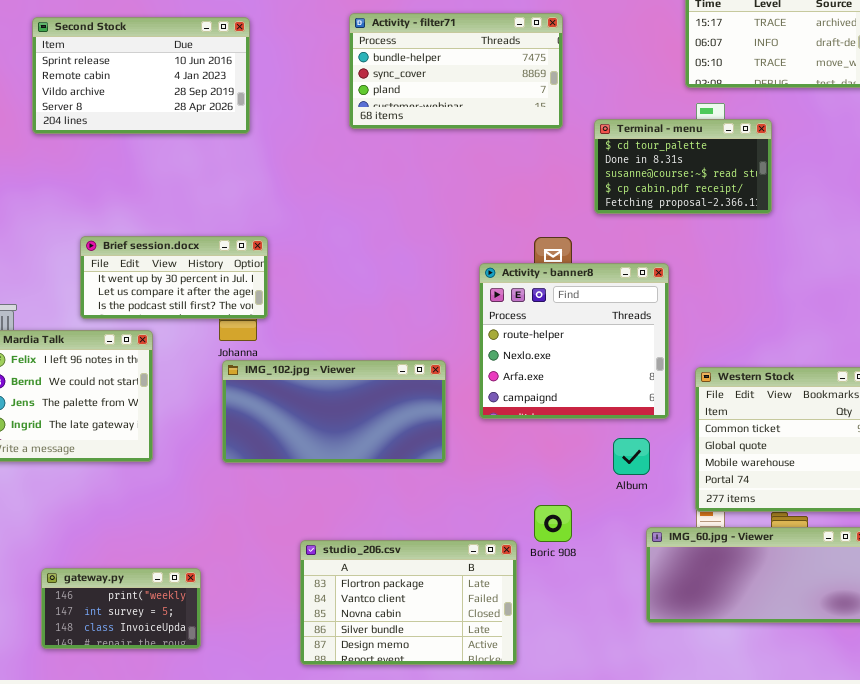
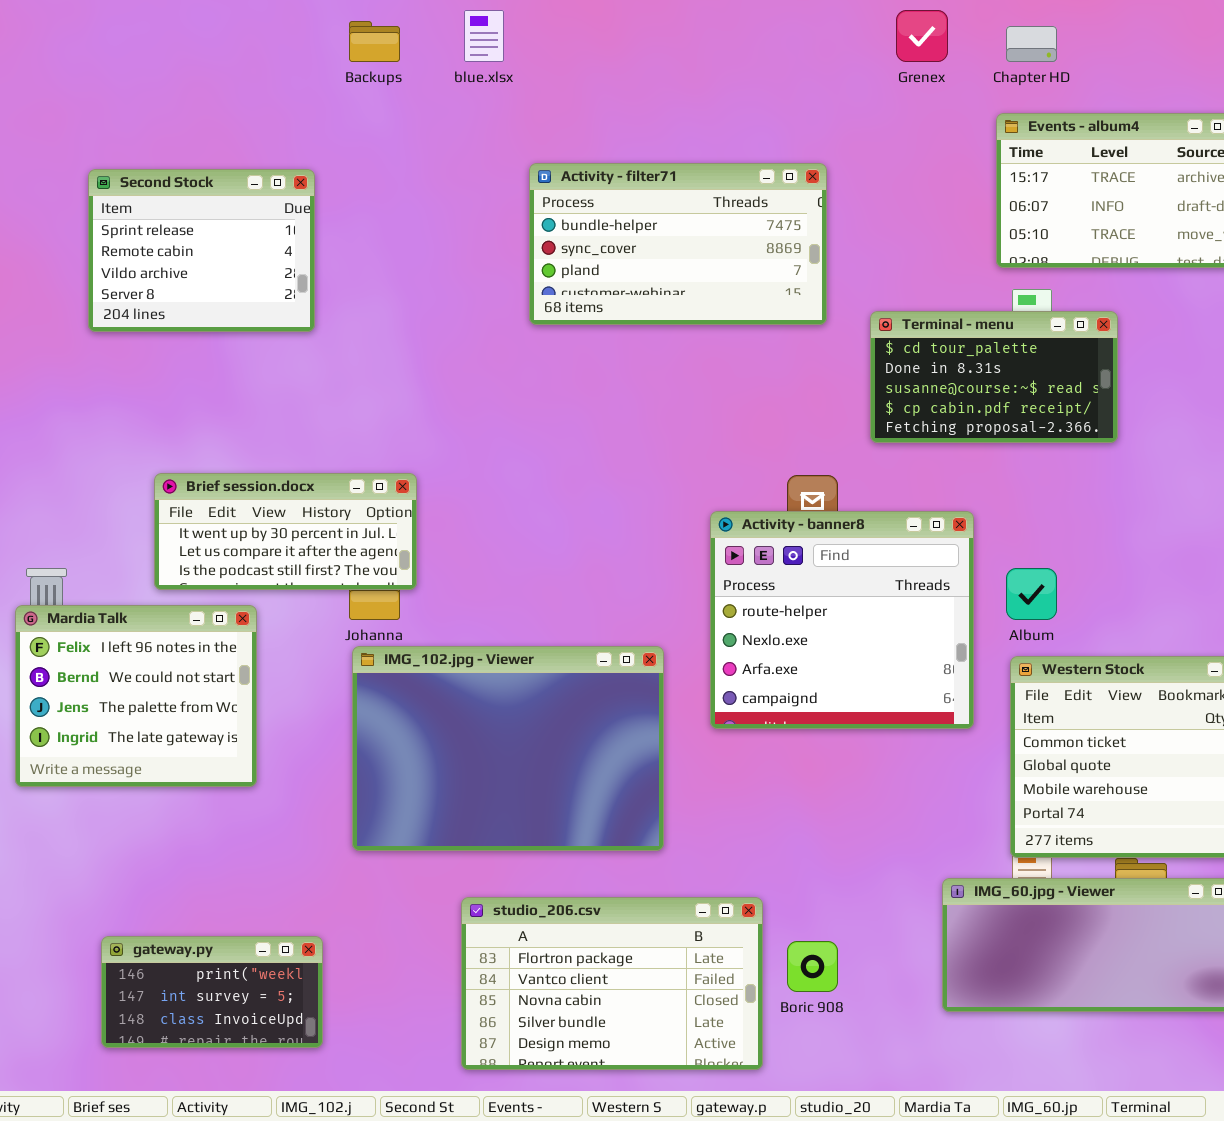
Second Stock: [32,17,250,134] -> [88,169,315,332], resized
IMG_102.jpg - Viewer: [222,360,446,463] -> [352,646,664,851], resized
Album: [613,438,650,475] -> [1006,568,1057,620], moved
Boric 908: [534,505,572,542] -> [787,941,838,992], moved

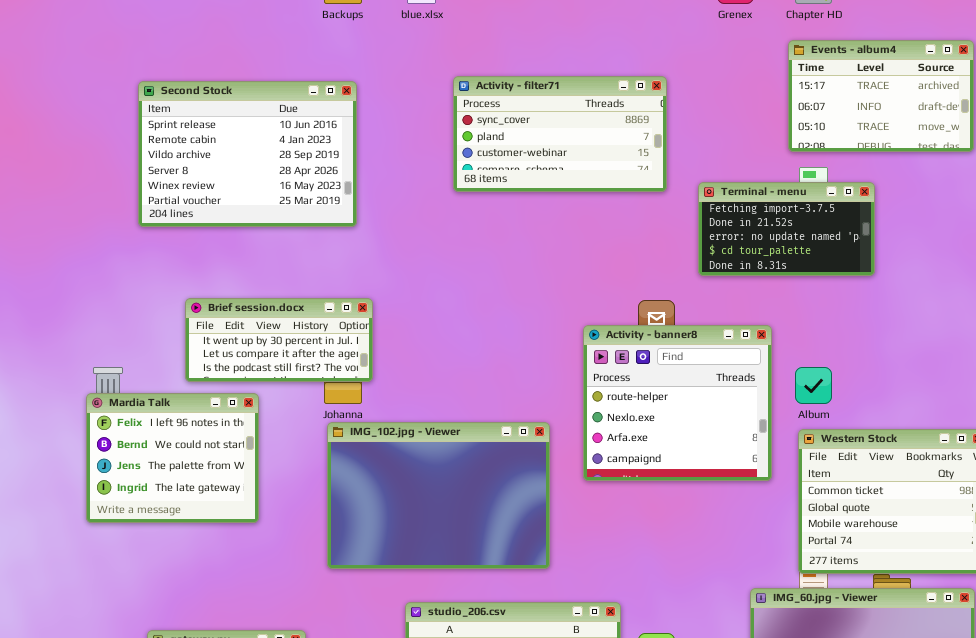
Activity - filter71: [529,163,827,325] -> [453,76,667,192], scrolled down 1 row
Second Stock: [88,169,315,332] -> [138,81,357,227], resized
Terminal - menu: [870,311,1118,443] -> [698,182,875,276], scrolled up 3 rows

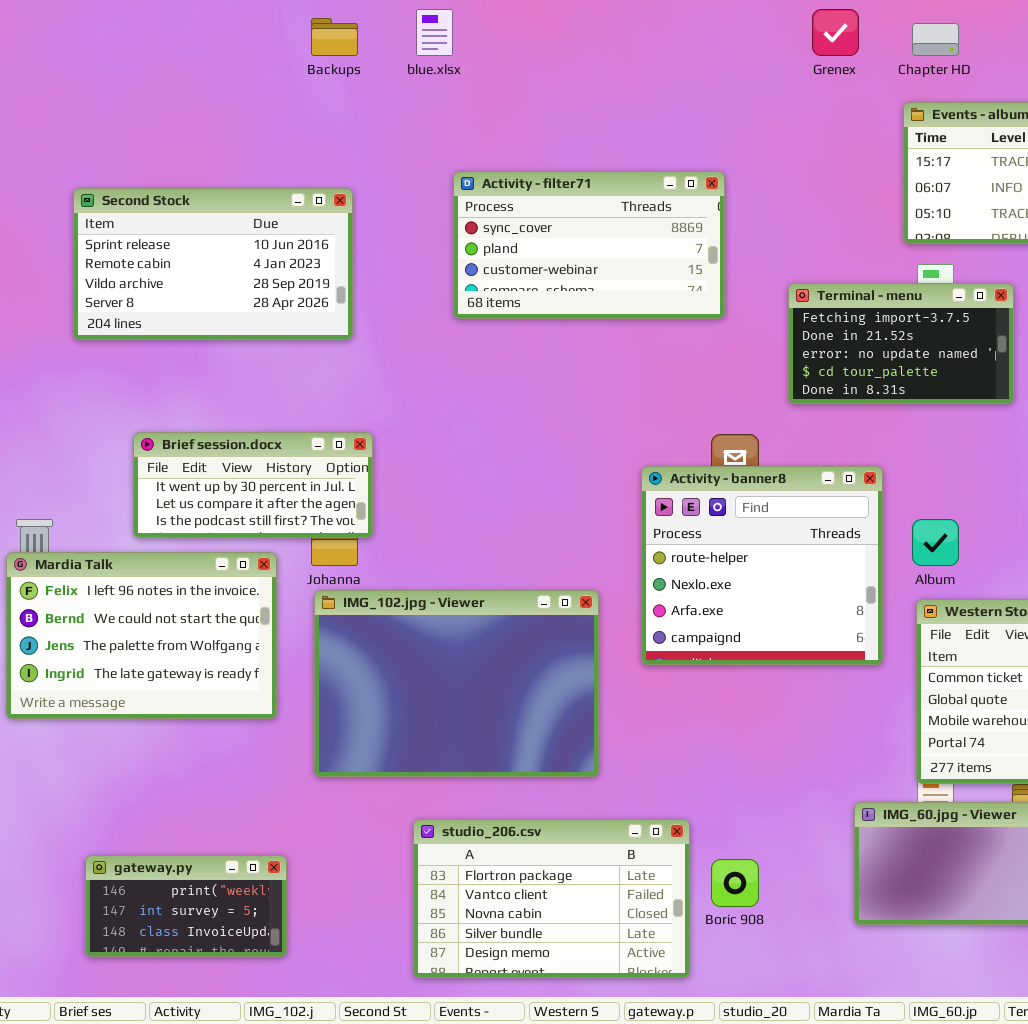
Activity - filter71: [453,76,667,192] -> [453,171,725,319], moved
Second Stock: [138,81,357,227] -> [73,188,353,340], resized
Mardia Talk: [86,393,259,523] -> [6,552,277,719], resized

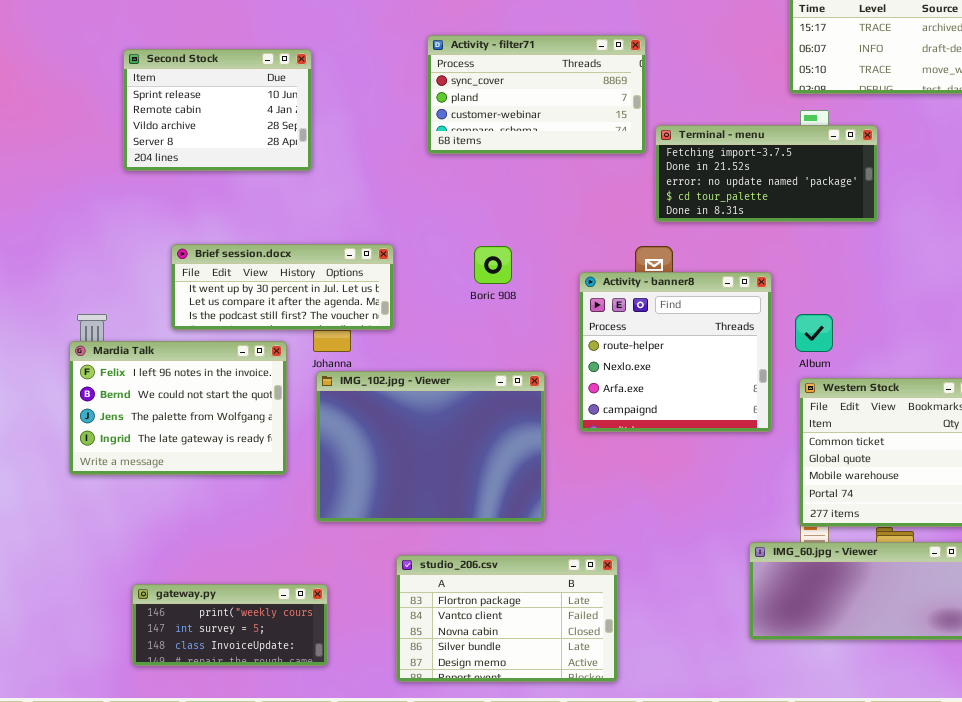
Second Stock: [73,188,353,340] -> [123,49,312,171], resized
Terminal - menu: [788,283,1014,404] -> [655,125,878,222], resized
Brief session.docx: [133,432,373,538] -> [171,244,394,330], resized
gateway.py: [85,855,287,957] -> [132,584,328,666], resized
Boric 908: [711,859,759,907] -> [474,246,512,284], moved

